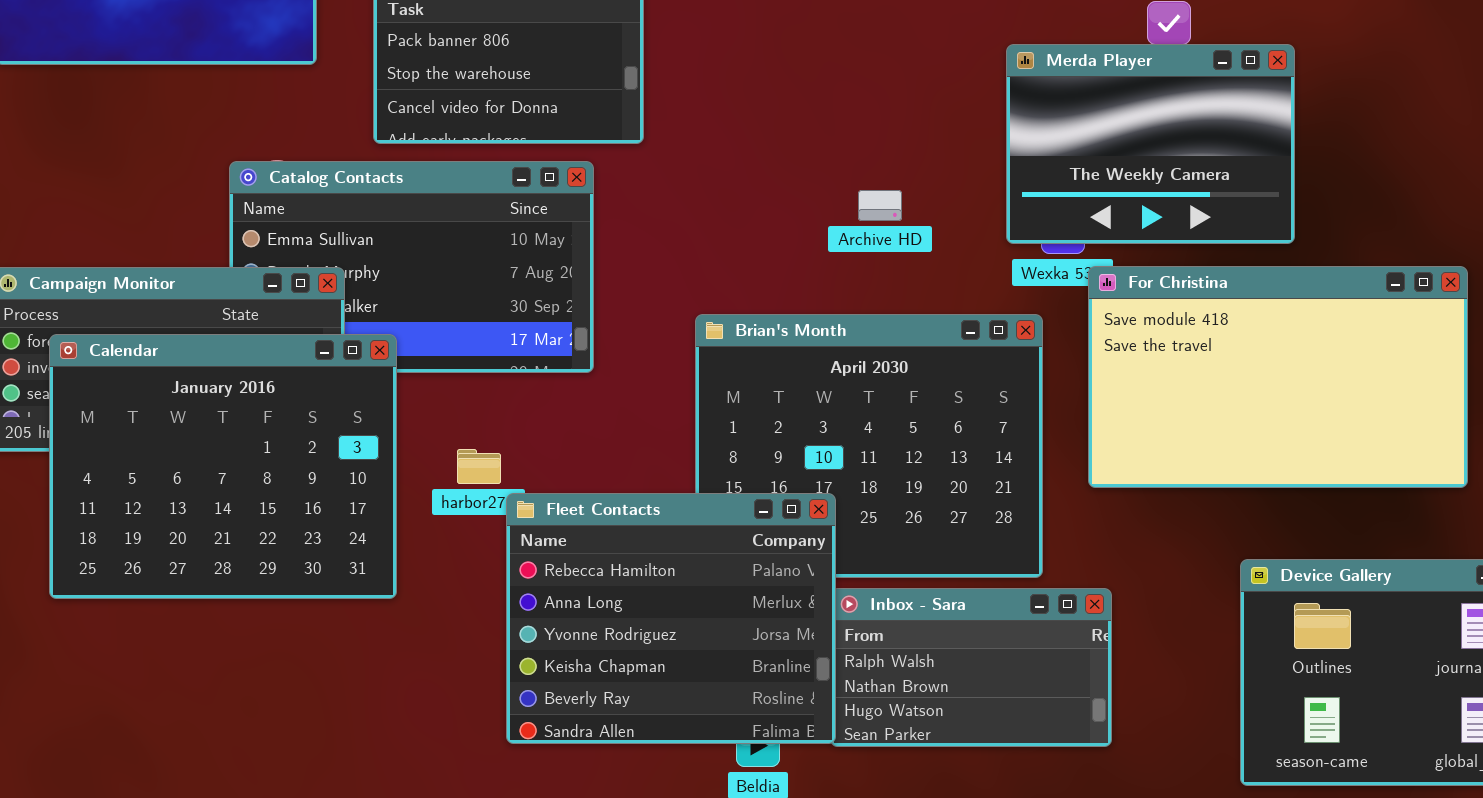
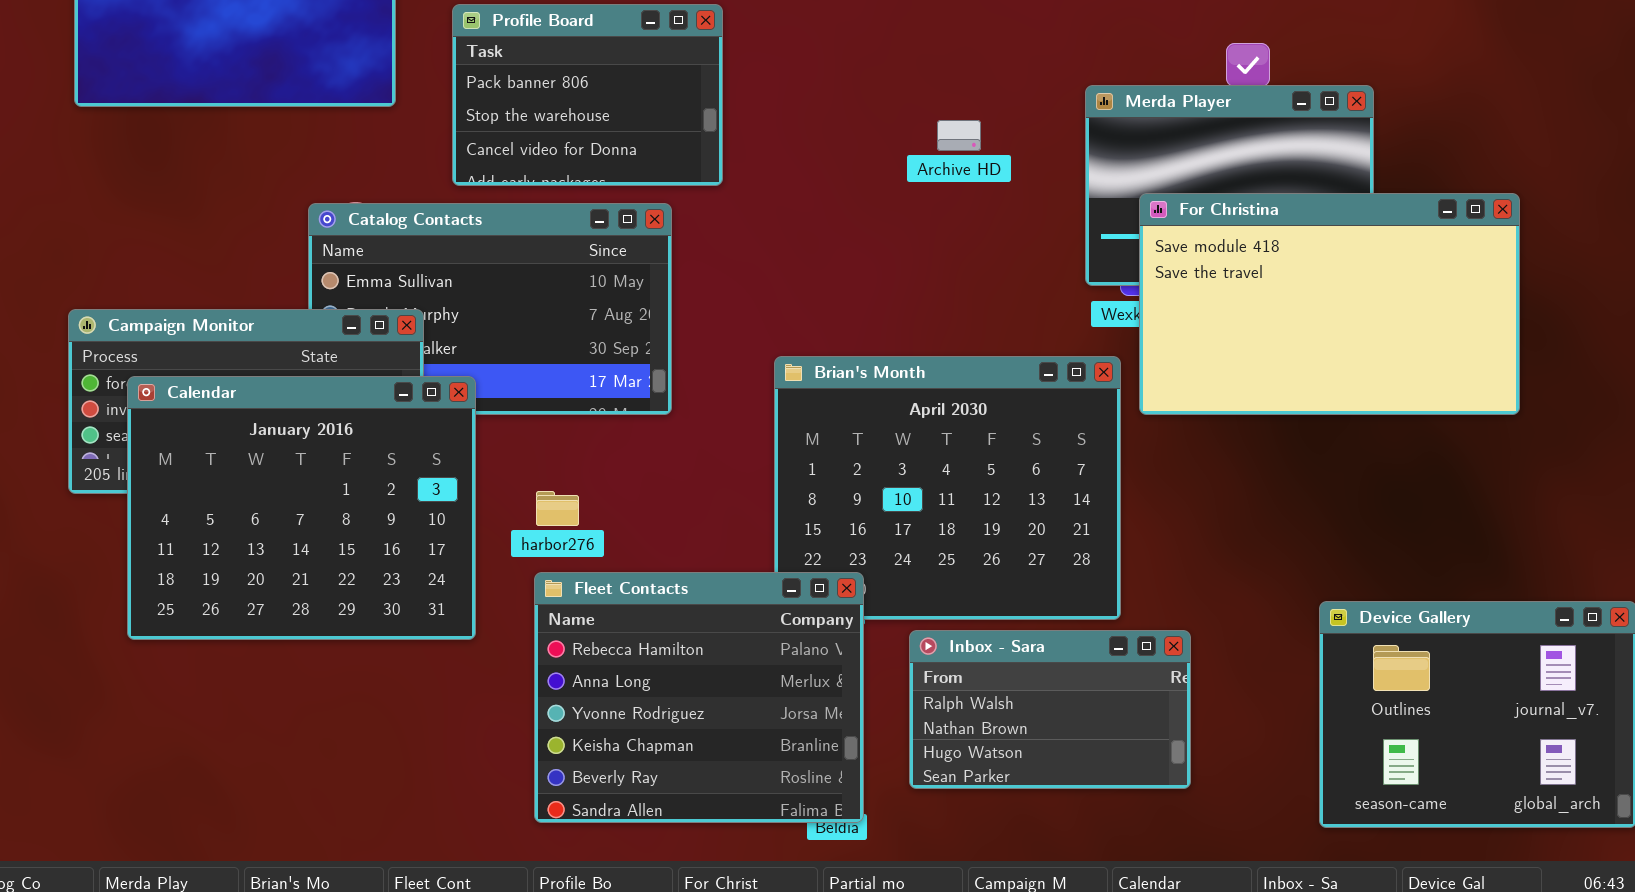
Archive HD: [858,190,902,221] -> [937,120,981,151], moved
For Christina: [1088,266,1468,488] -> [1139,193,1520,415], moved
Fleet Contacts: [506,493,836,744] -> [534,572,864,823], moved

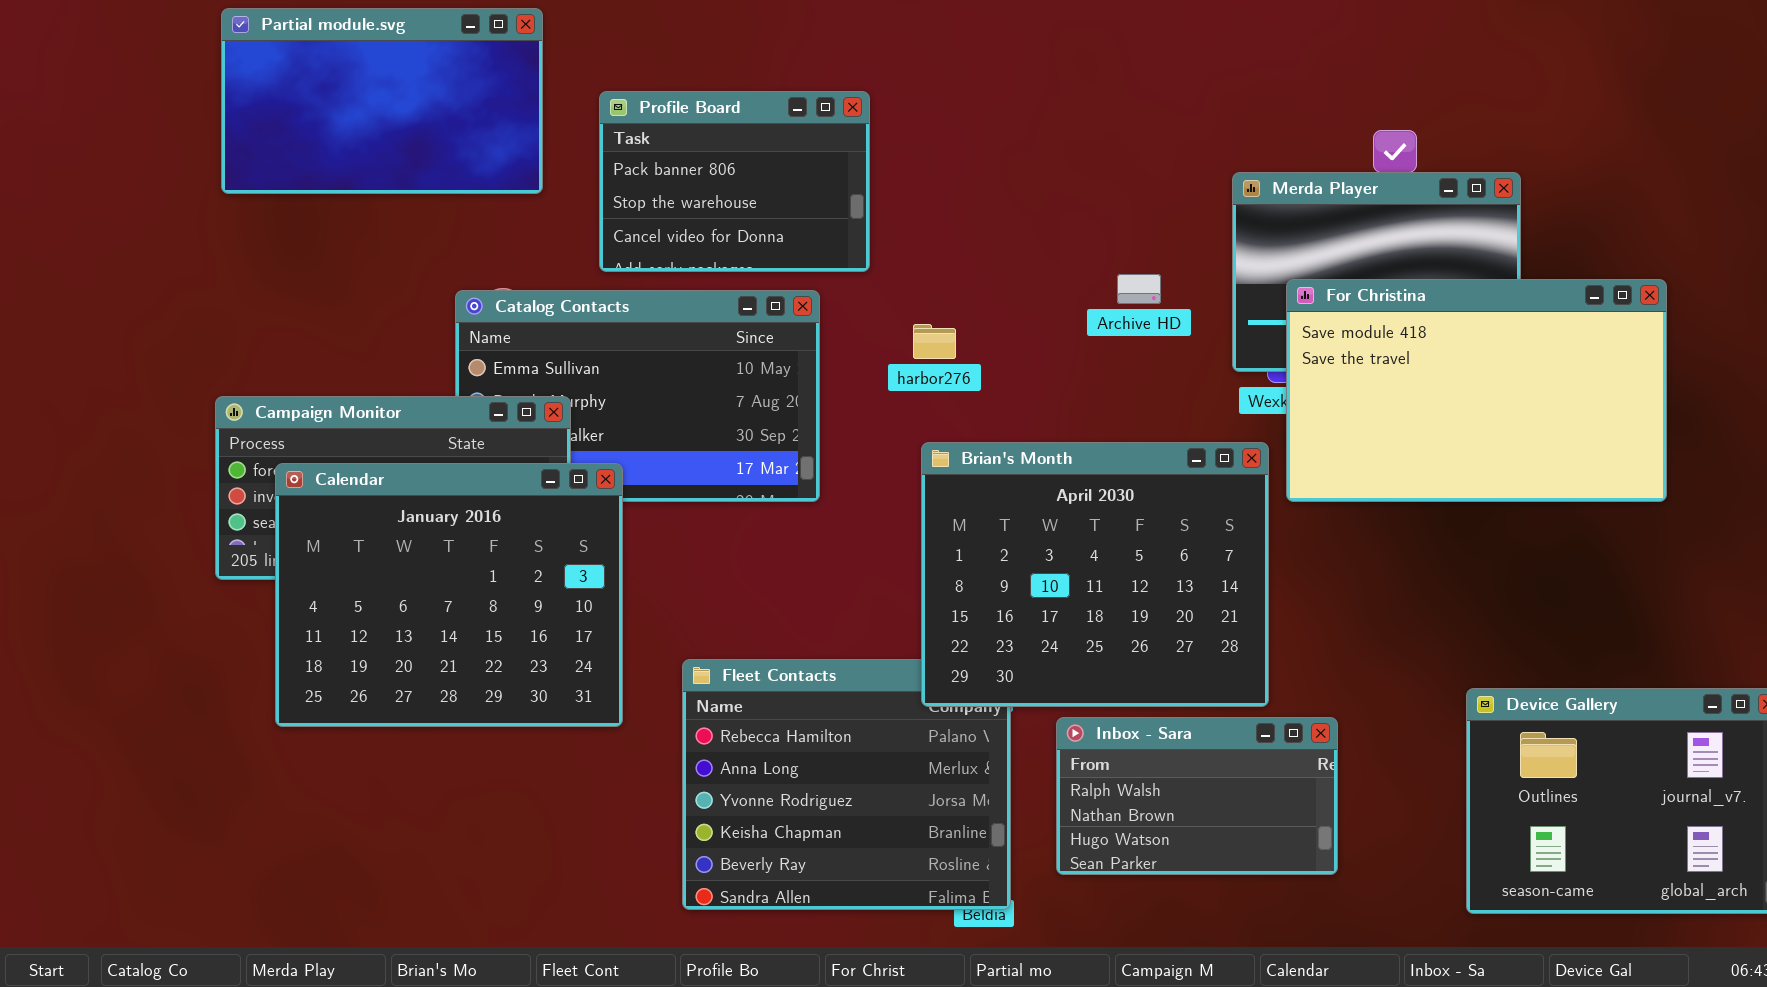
Archive HD: [937,120,981,151] -> [1117,274,1161,304], moved
Brian's Month: [774,356,1121,620] -> [921,442,1269,707], raised
harbor276: [536,491,579,526] -> [913,324,956,359], moved

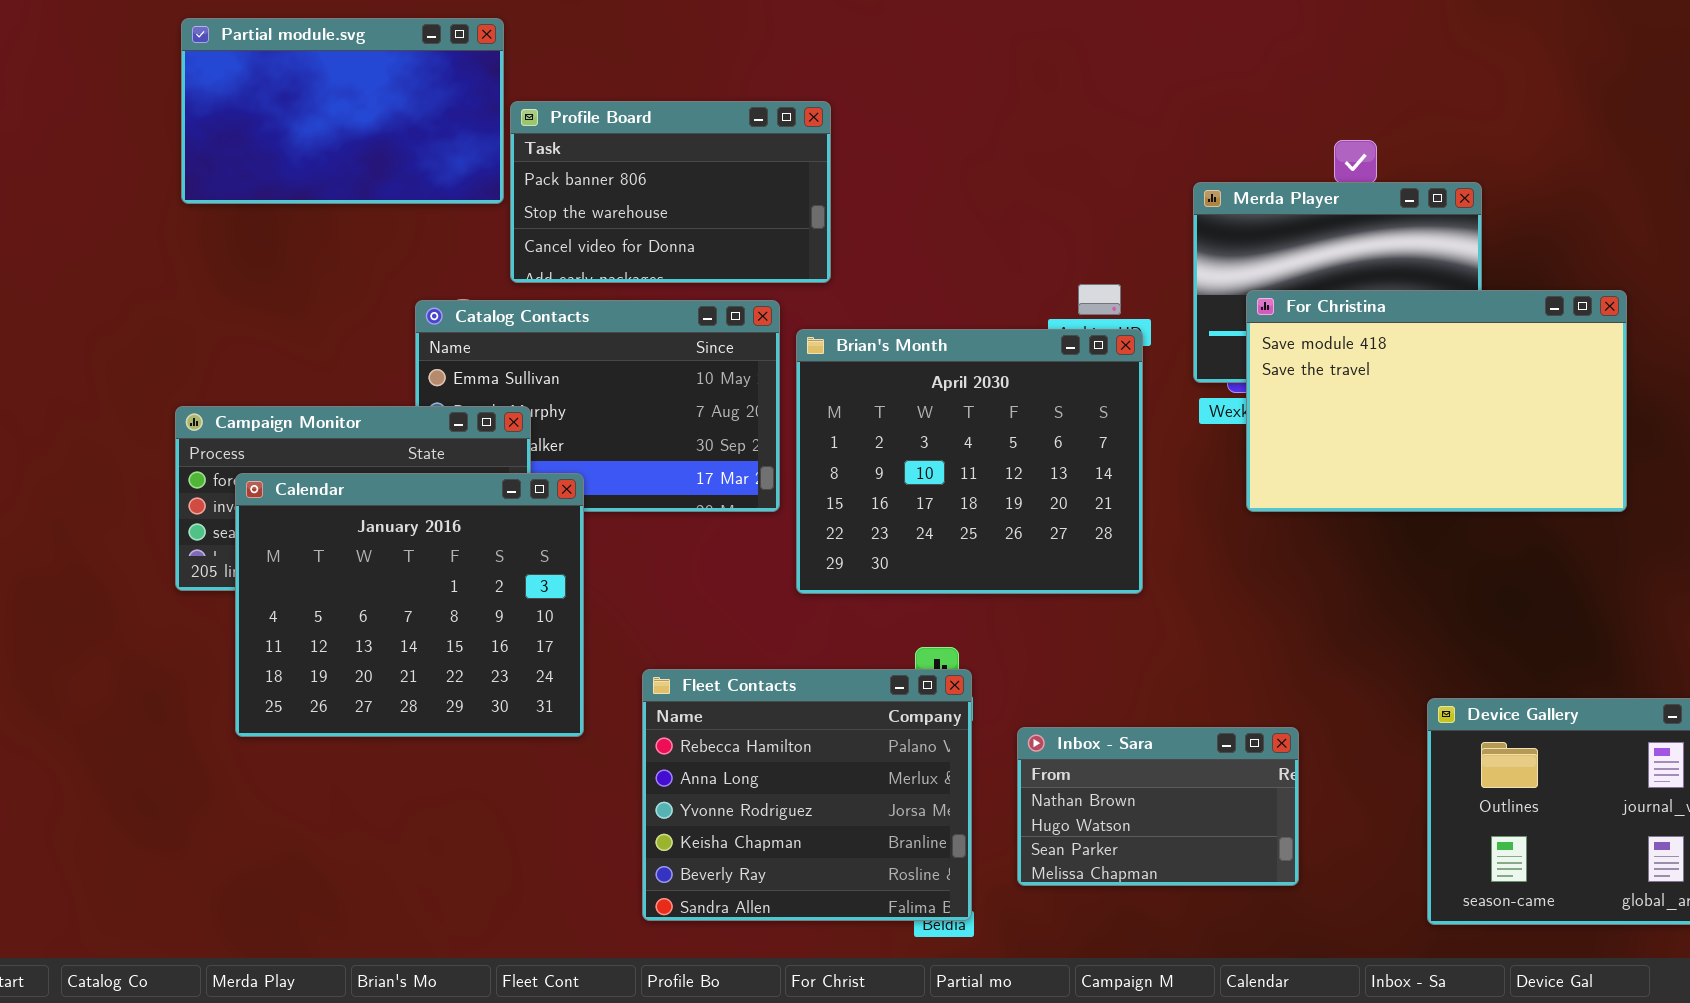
Profile Board: [599,91,870,272] -> [510,101,831,283], resized
Brian's Month: [921,442,1269,707] -> [796,329,1143,594], moved
Inbox - Sara: [1056,717,1338,875] -> [1017,727,1299,886], scrolled down 1 row

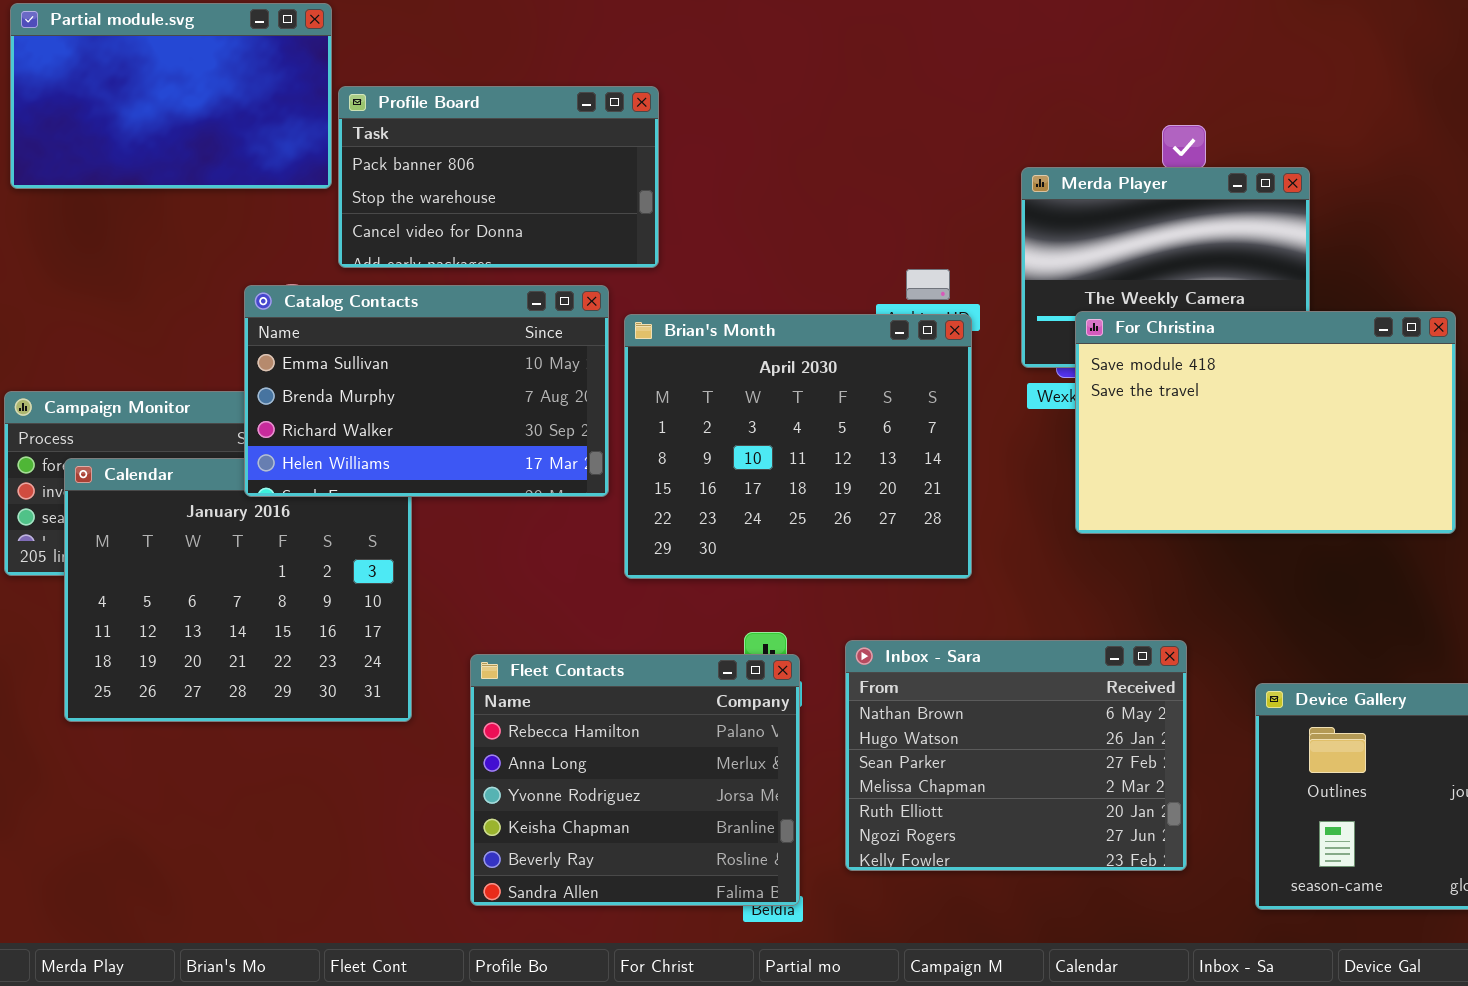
For Christina: [1246,290,1627,512] -> [1075,311,1456,534], moved
Catalog Contacts: [415,300,780,512] -> [244,285,609,497], raised
Inbox - Sara: [1017,727,1299,886] -> [845,640,1187,871], resized

